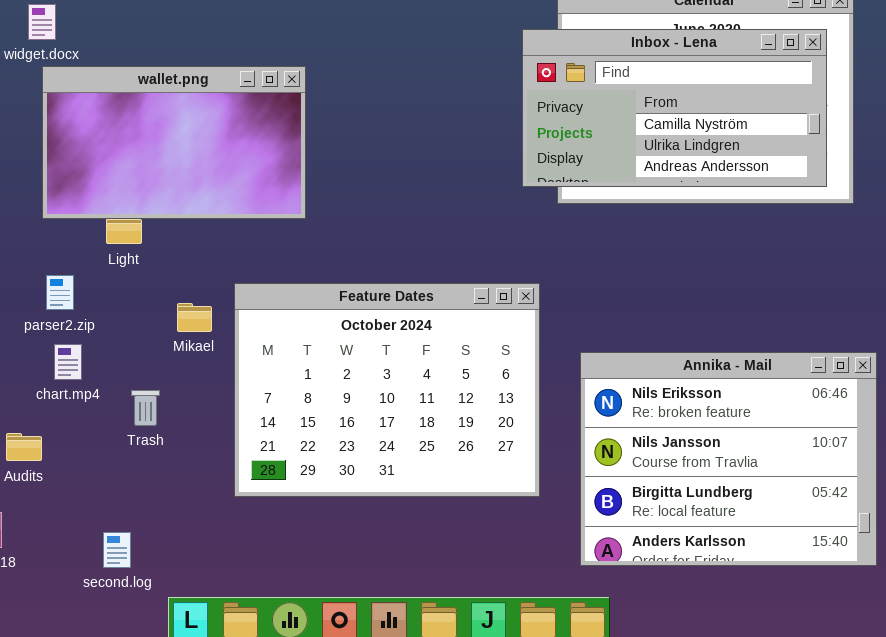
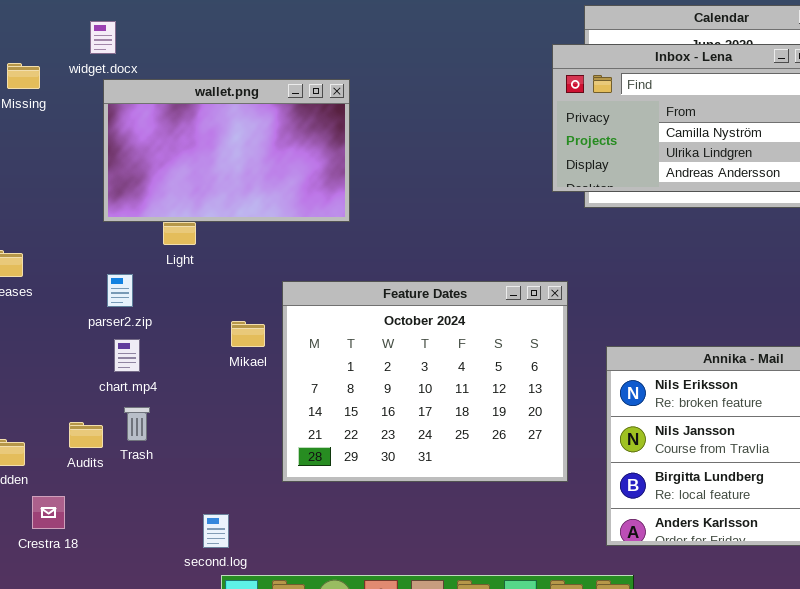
Mikael: [177,303,212,332] -> [231,321,265,347], moved
Trash: [131,390,160,426] -> [124,407,150,441], moved
second.log: [103,532,131,568] -> [203,514,229,548], moved

